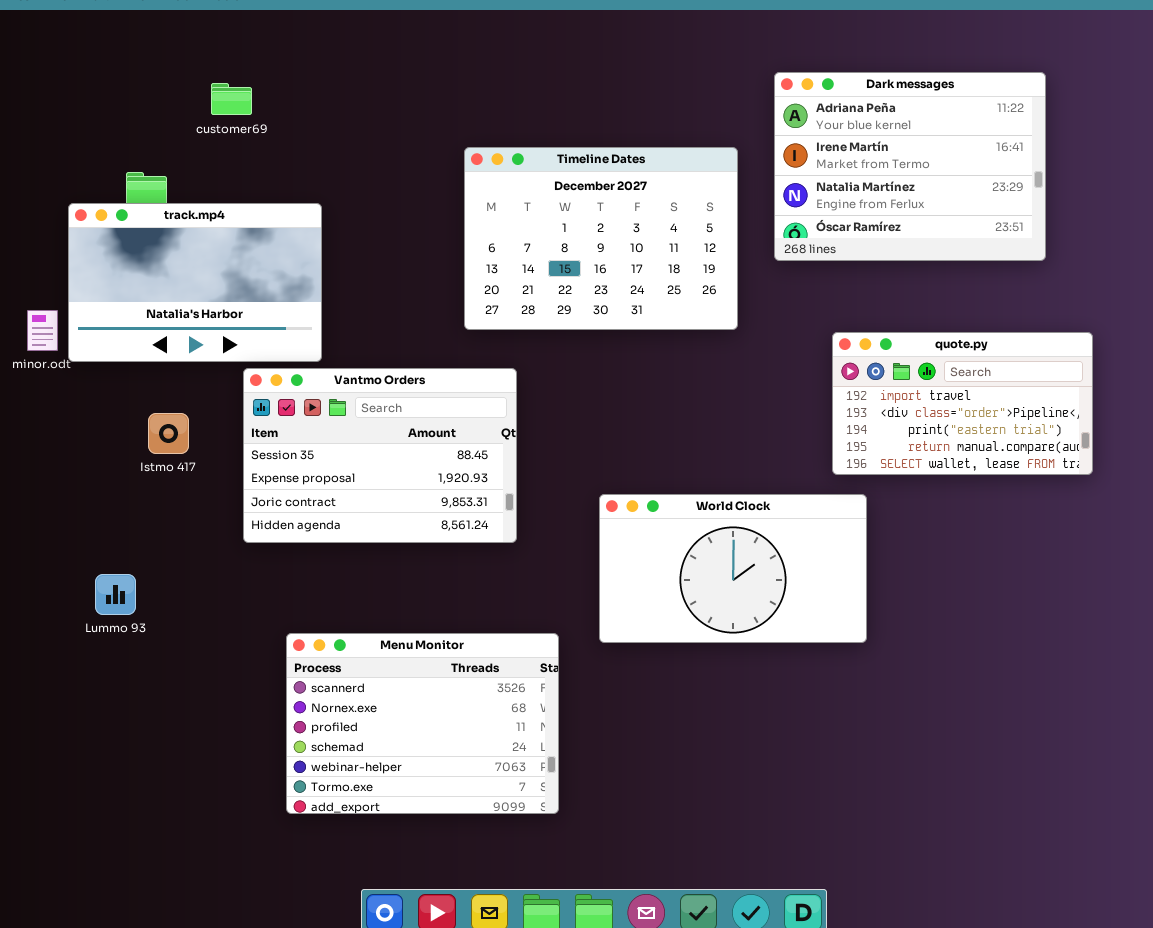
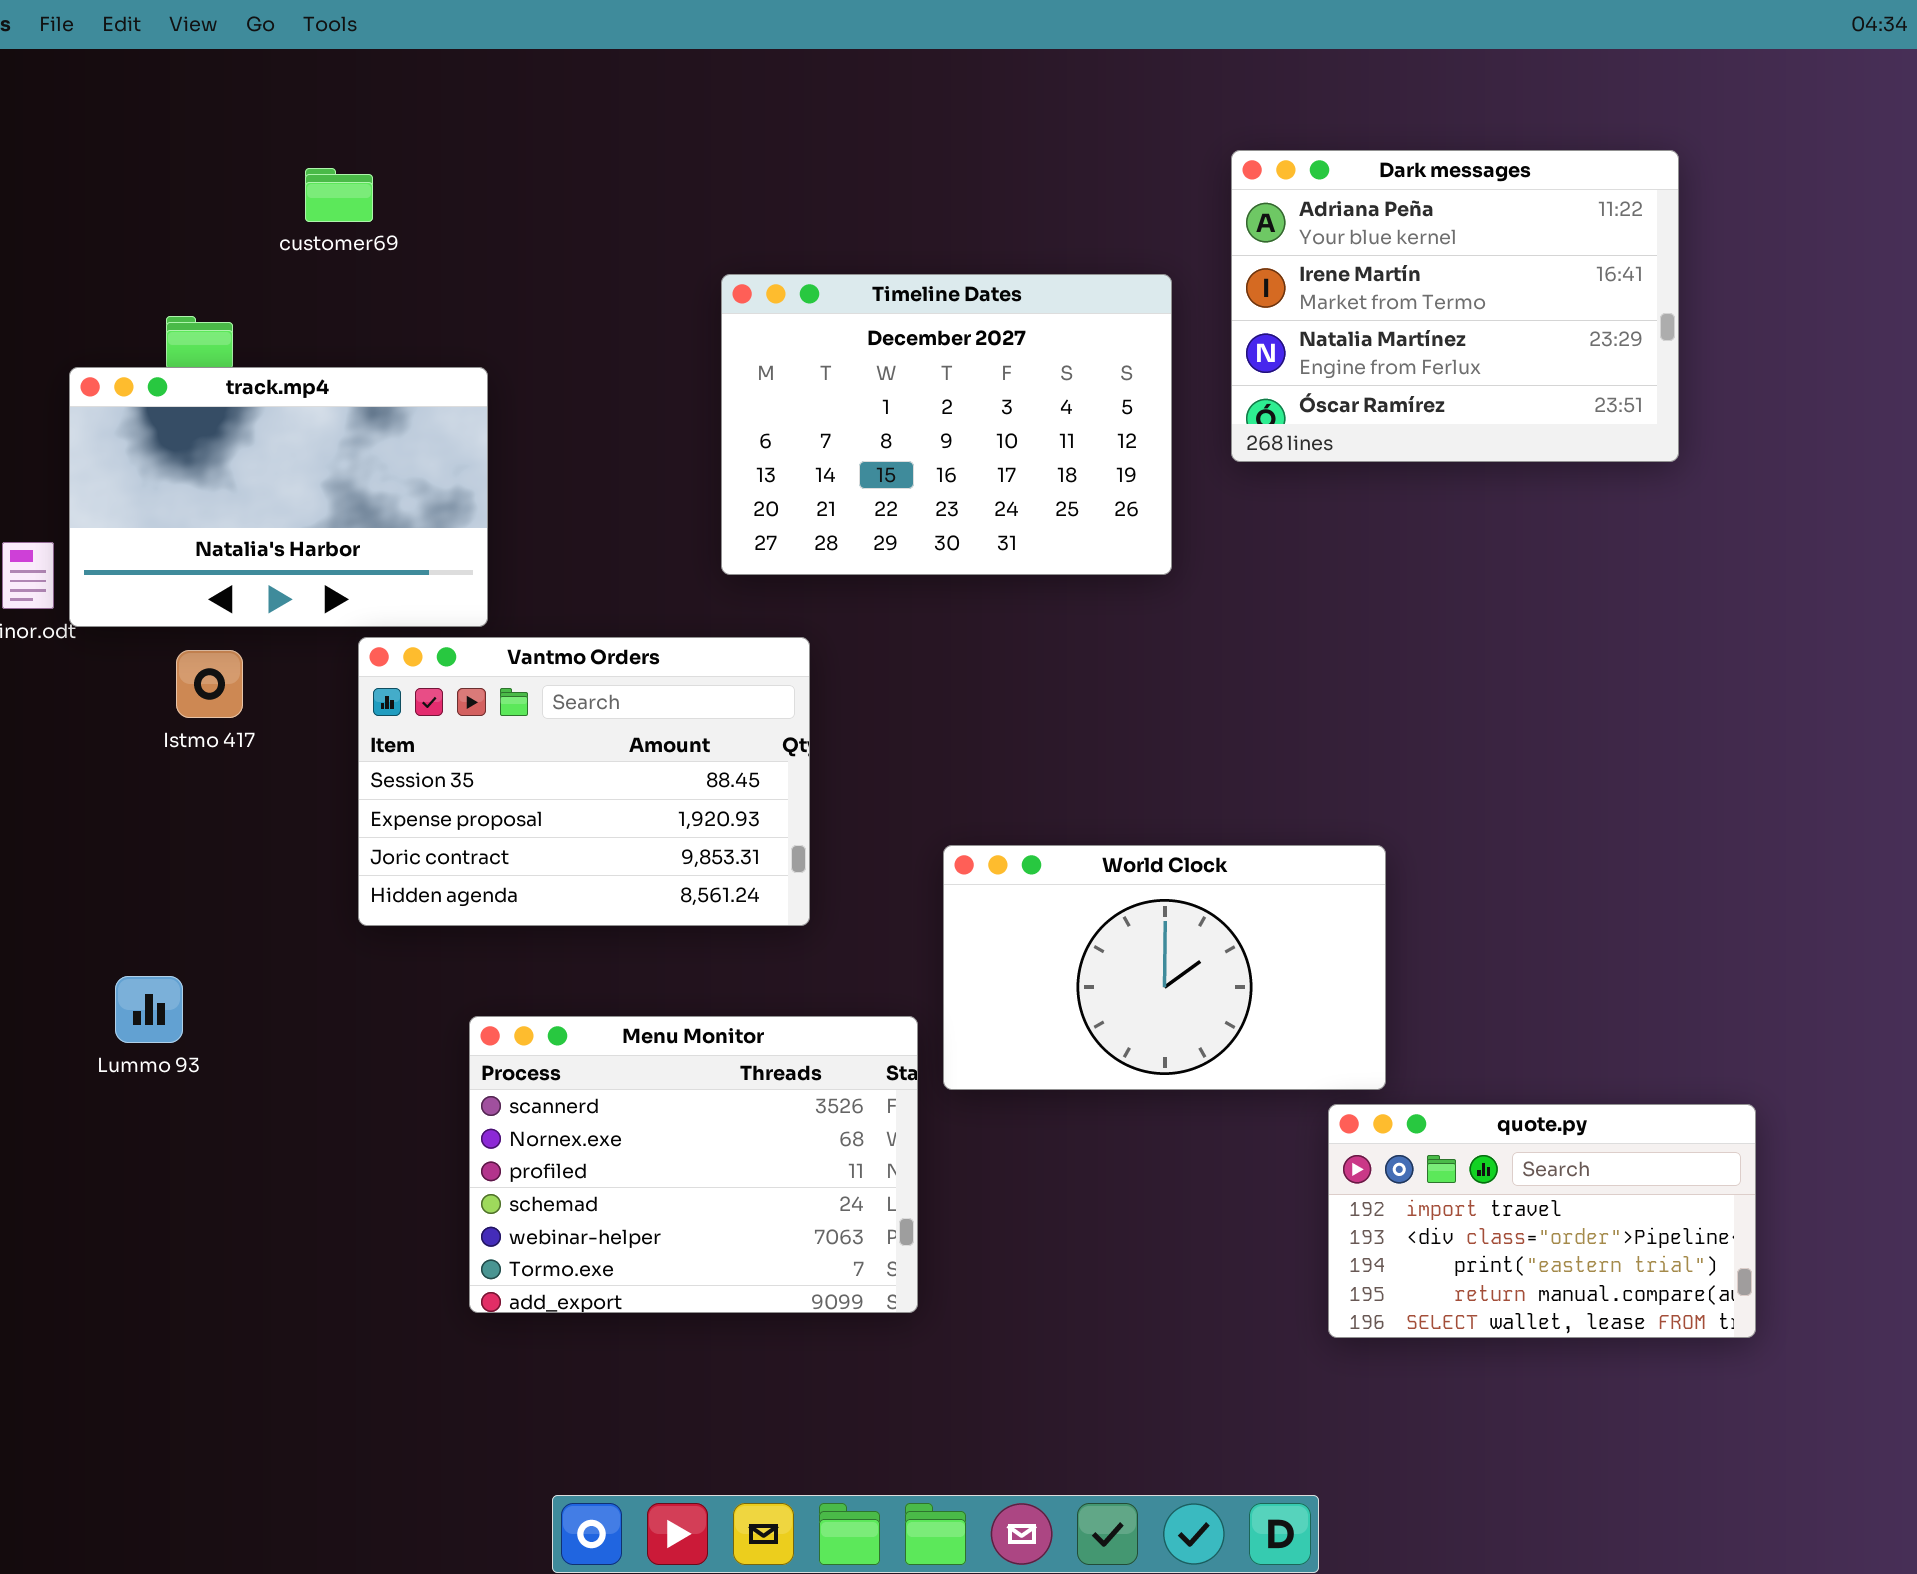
quote.py: [832,332,1093,475] -> [1328,1104,1756,1338], moved
Istmo 417: [148,413,189,454] -> [176,650,243,718], moved
Menu Monitor: [286,633,559,814] -> [469,1016,918,1313], moved

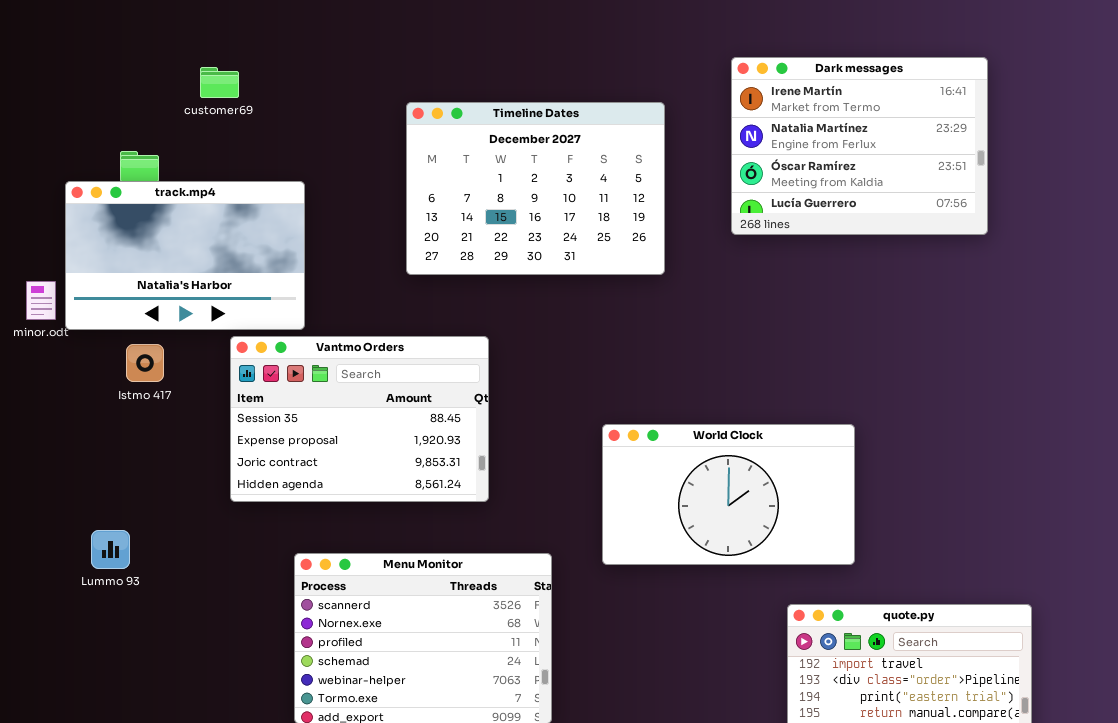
Dark messages: [1231,150,1679,462] -> [731,57,988,235], scrolled down 1 row
Timeline Dates: [721,274,1172,575] -> [406,102,665,275], moved
World Clock: [943,845,1386,1090] -> [602,424,855,565], moved

